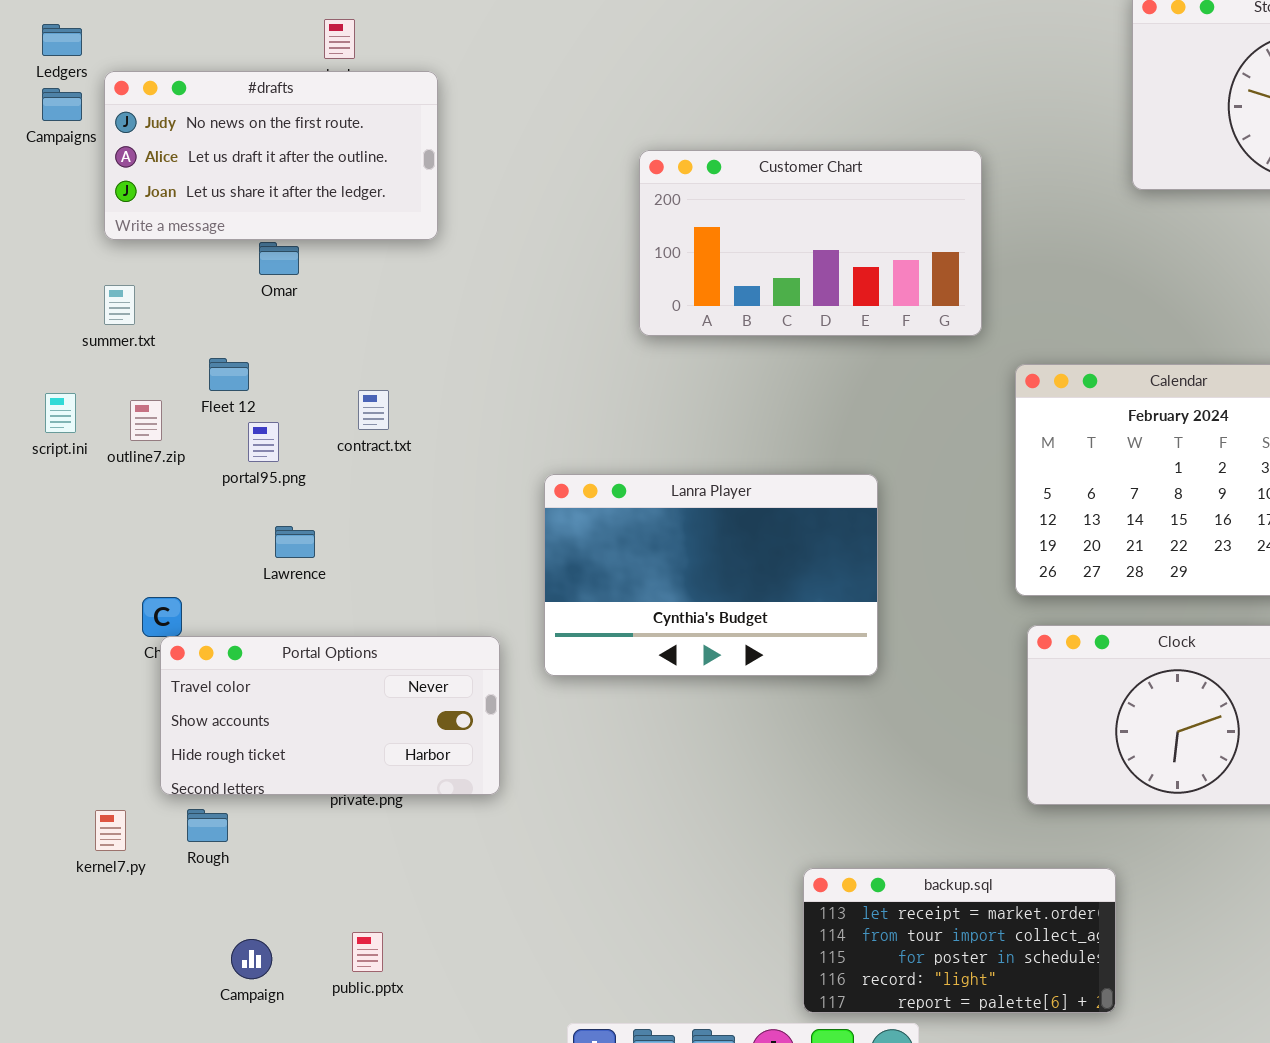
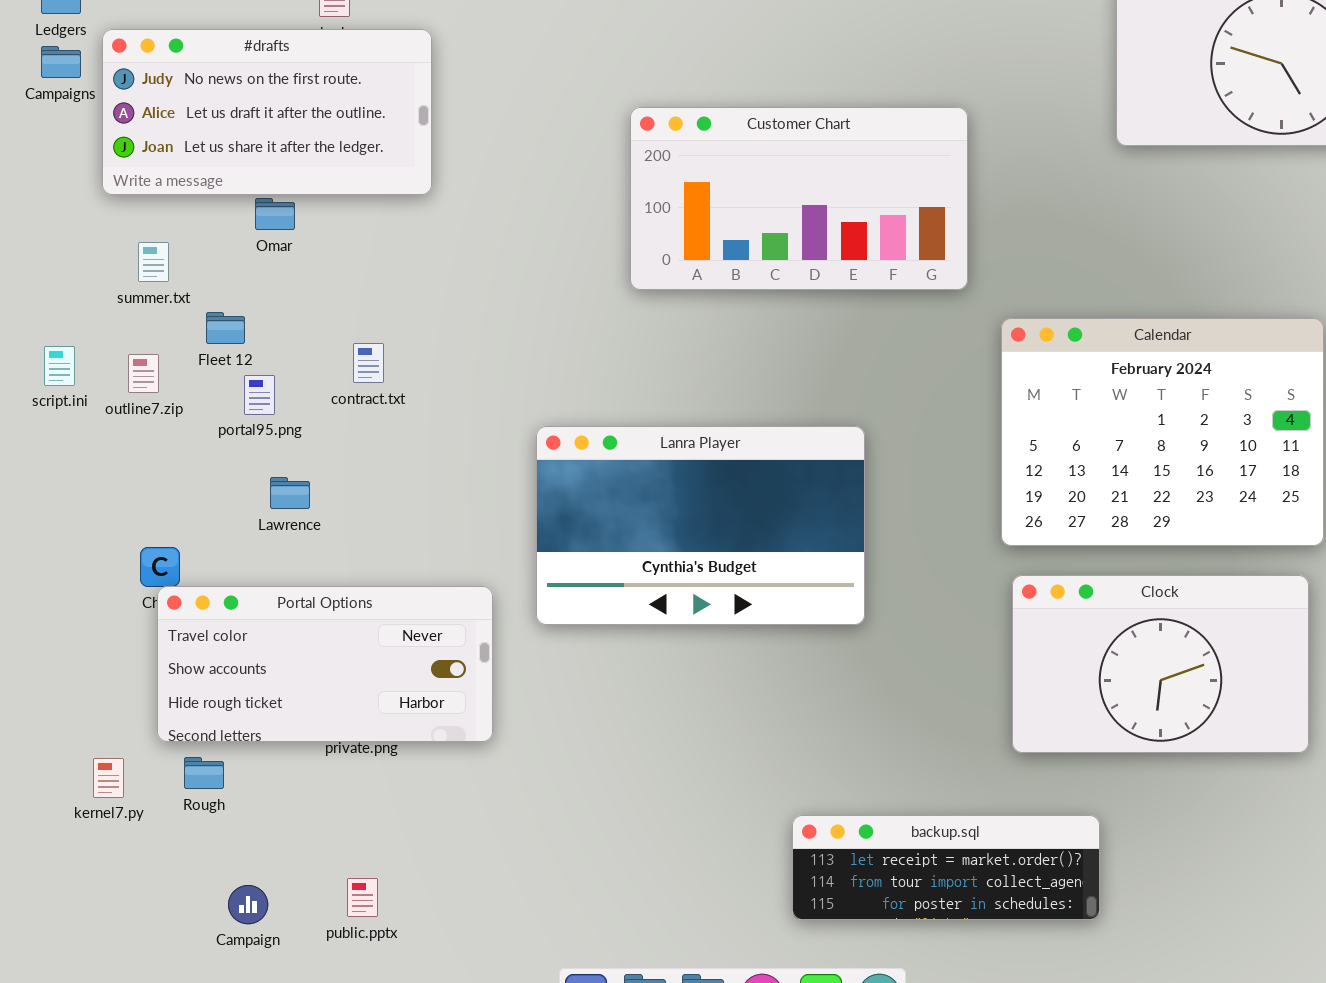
summer.txt: [104,285,135,325] -> [138,242,169,282], moved
backup.sql: [803,868,1116,1013] -> [792,815,1100,920], resized

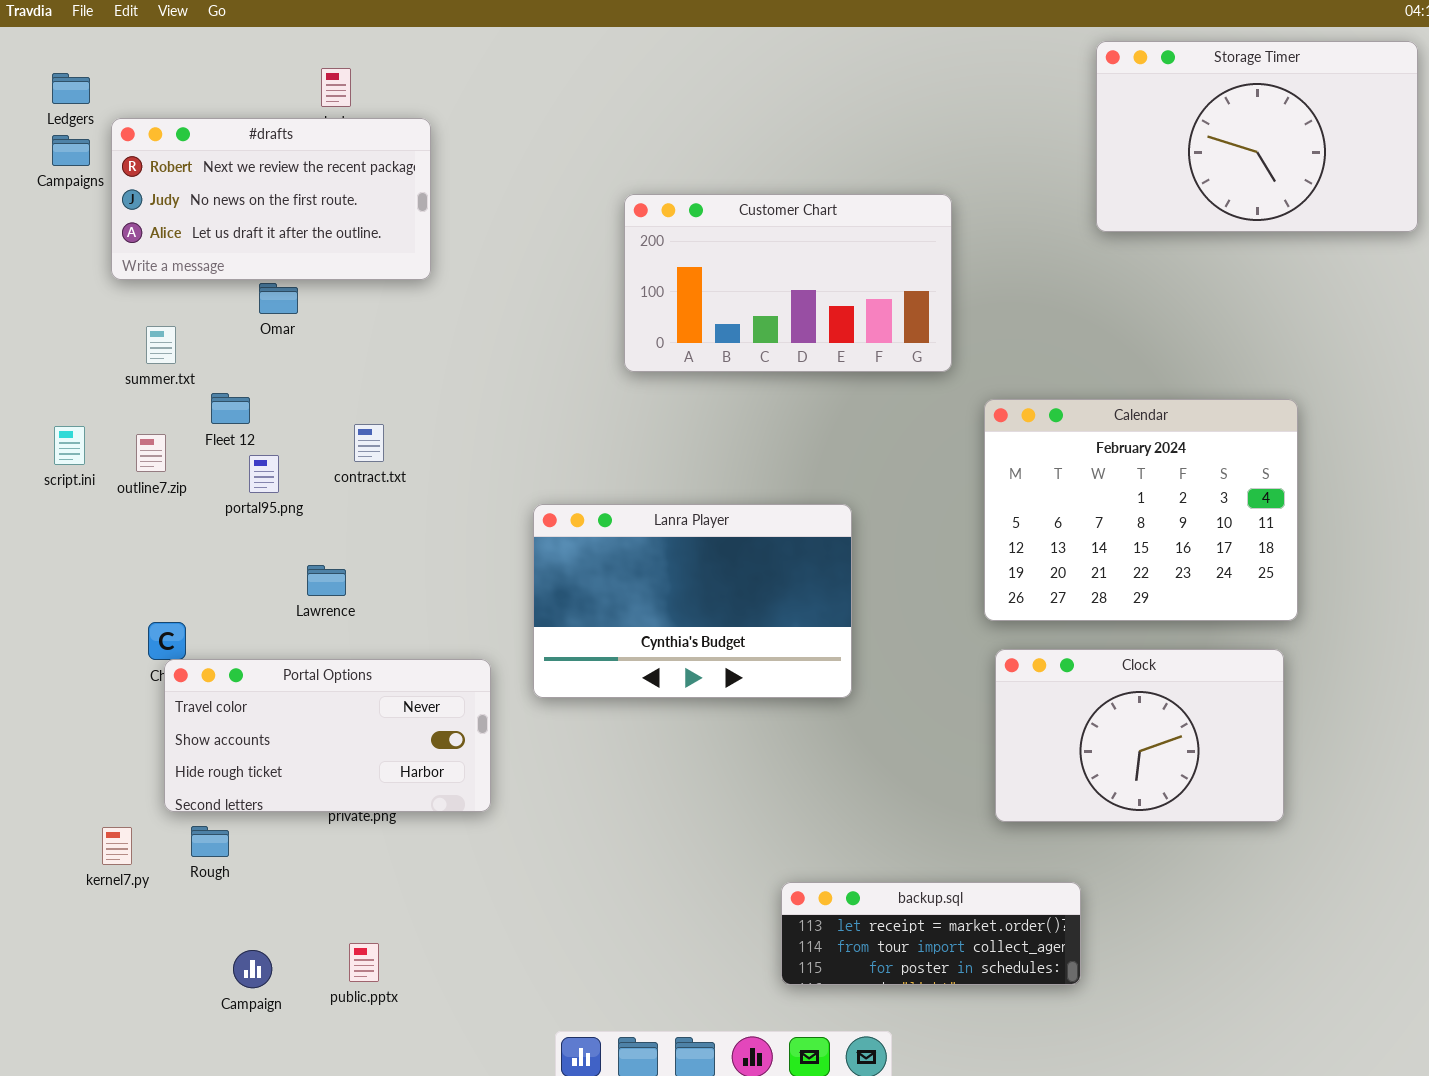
#drafts: [102,29,432,195] -> [111,118,431,280], scrolled up 1 row
Lawrence: [270,477,310,509] -> [307,565,346,596], moved

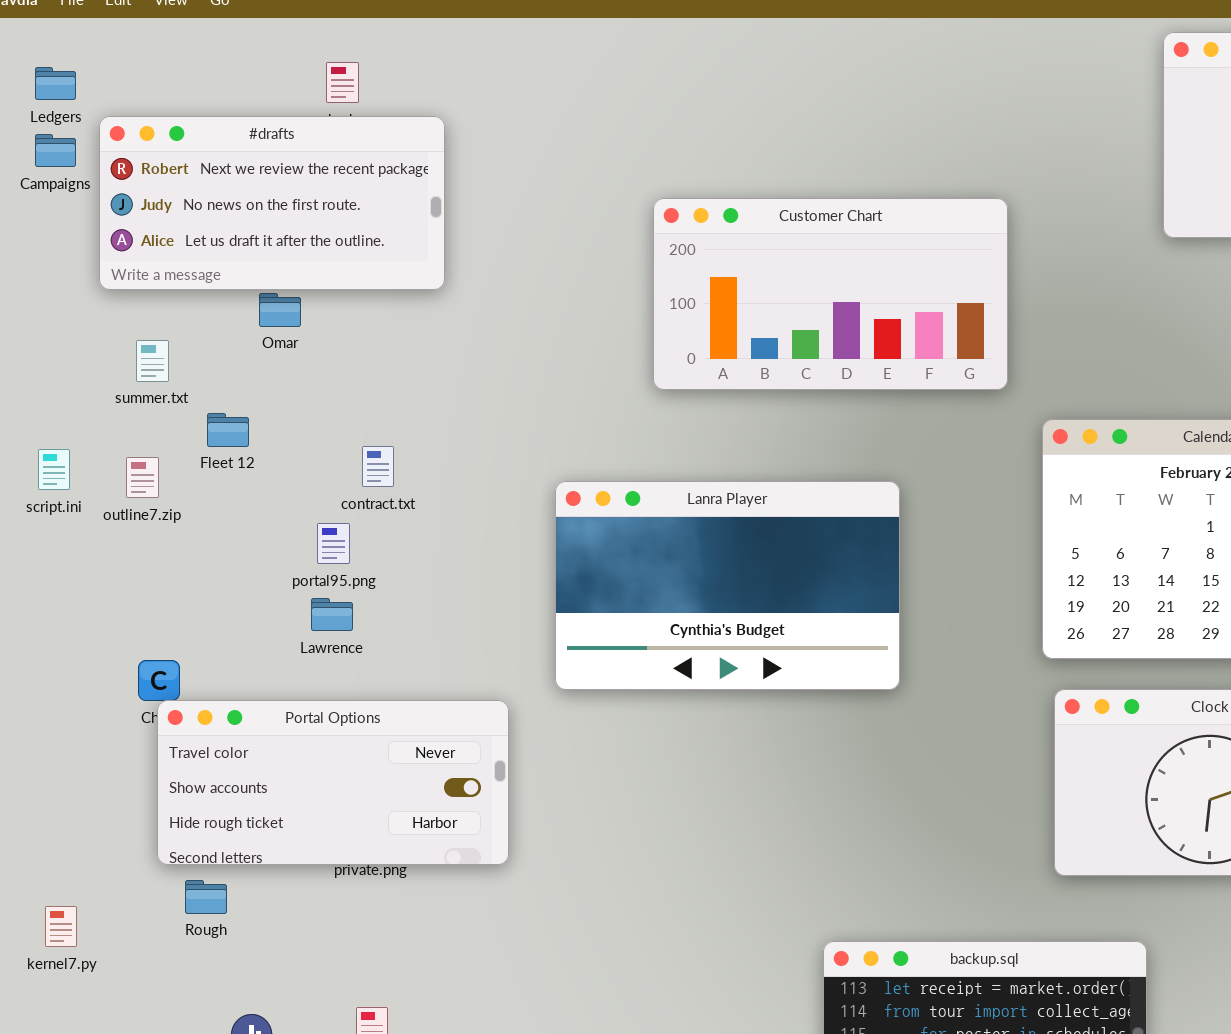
portal95.png: [249,455,279,493] -> [317,523,350,564], moved
Lanra Player: [533,504,852,698] -> [555,481,900,690], moved
kernel7.py: [102,827,132,865] -> [45,906,77,947], moved

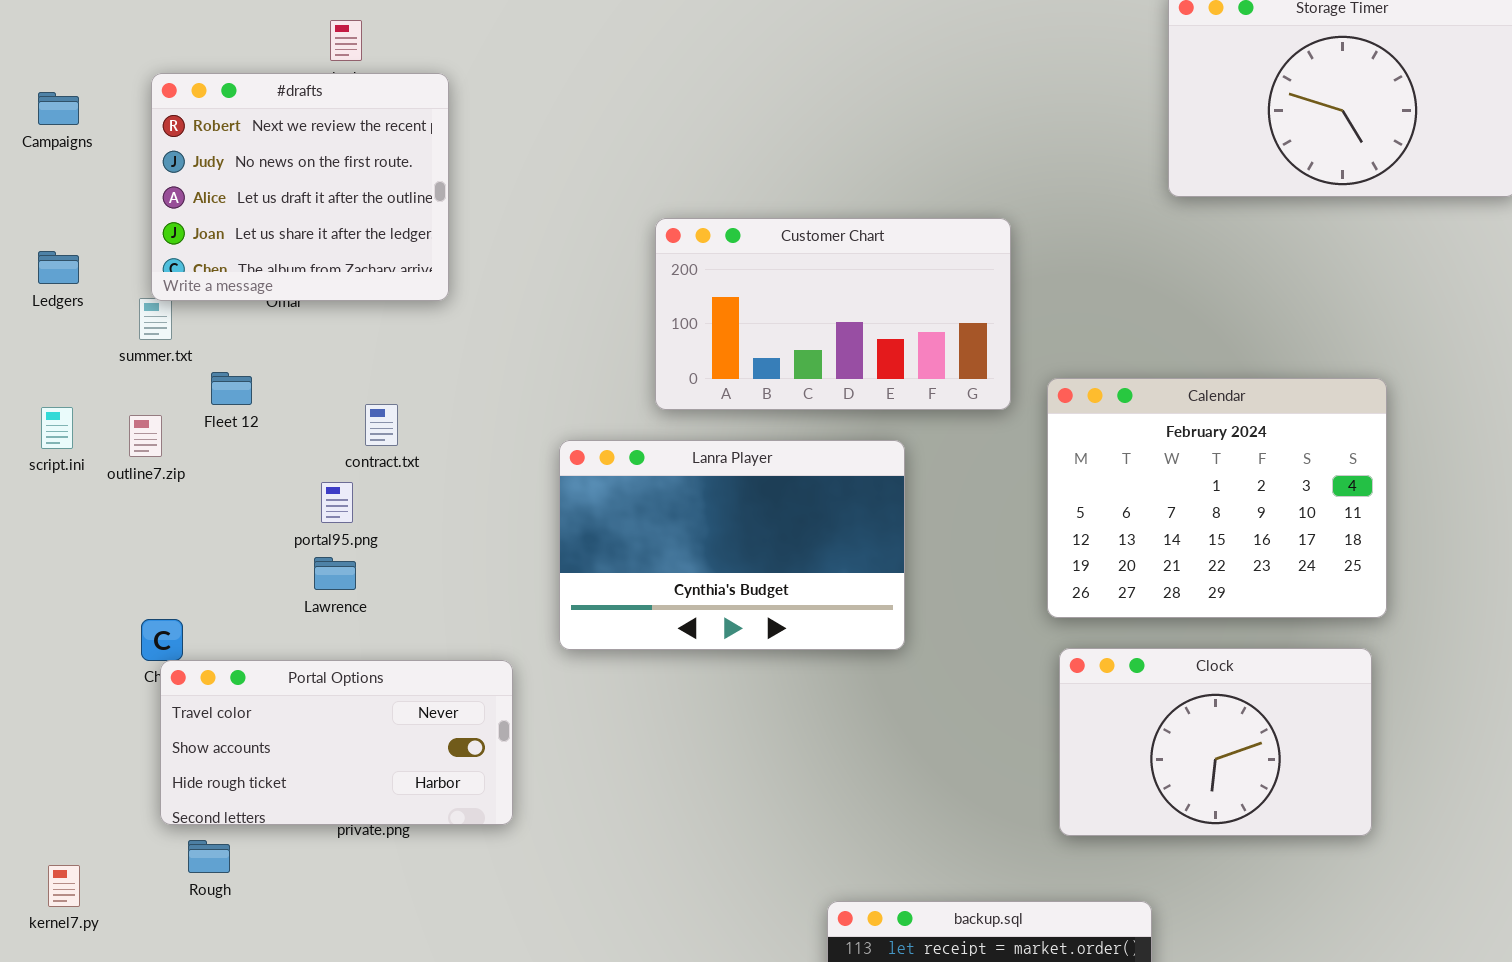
Ledgers: [35,67,76,100] -> [38,251,79,284], moved
#drafts: [99,116,445,290] -> [151,73,449,301], resized
Customer Chart: [653,198,1008,390] -> [655,218,1011,410], moved

